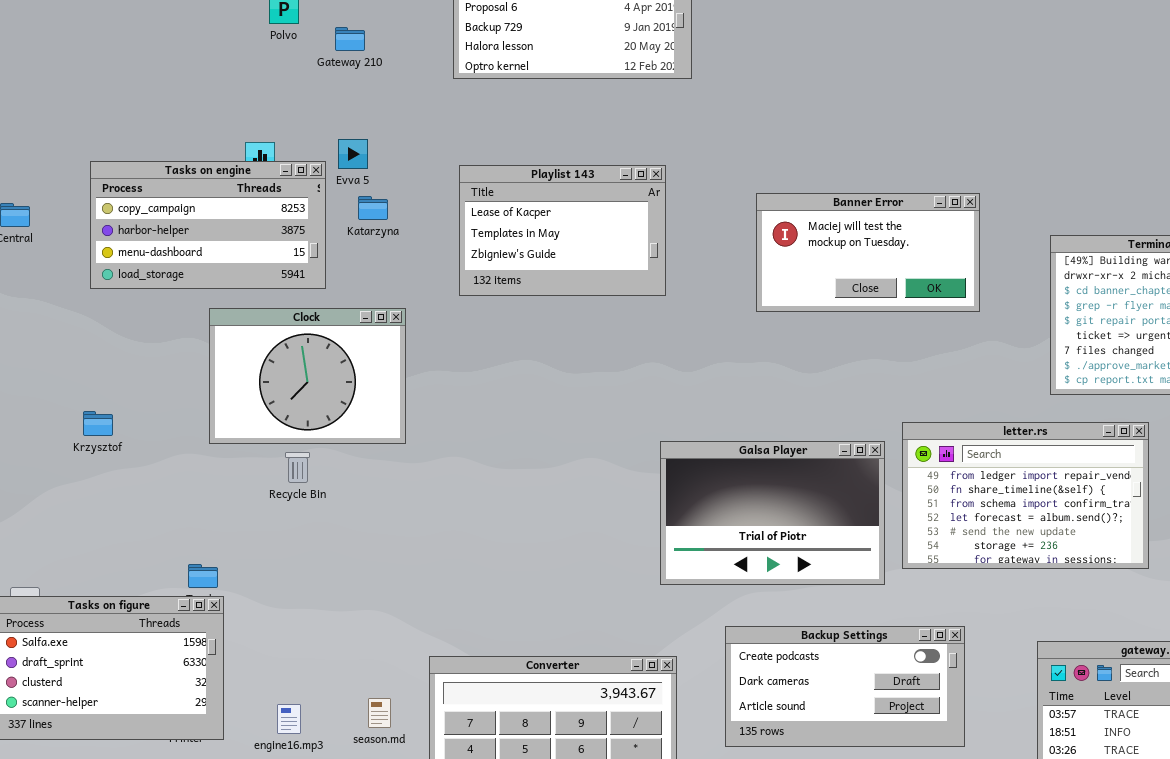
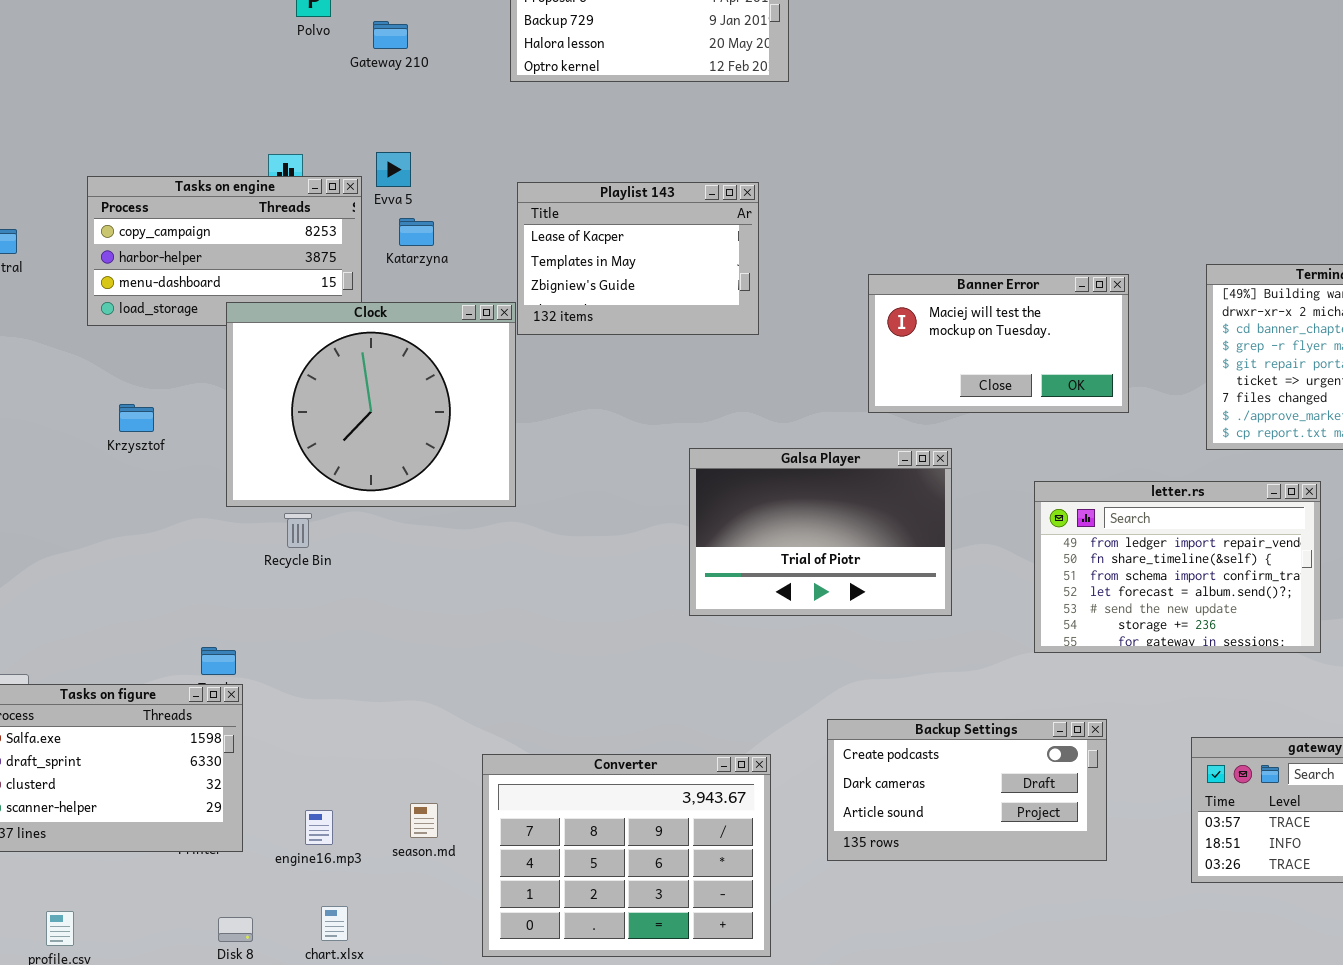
Banner Error: [756,193,980,312] -> [868,274,1129,413], moved
Clock: [209,308,406,444] -> [226,302,516,507], resized
Krzysztof: [83,411,113,436] -> [119,404,154,432], moved
Galsa Player: [660,441,885,585] -> [689,448,952,616], moved
Recycle Bin: [285,452,310,483] -> [284,513,312,548], moved

